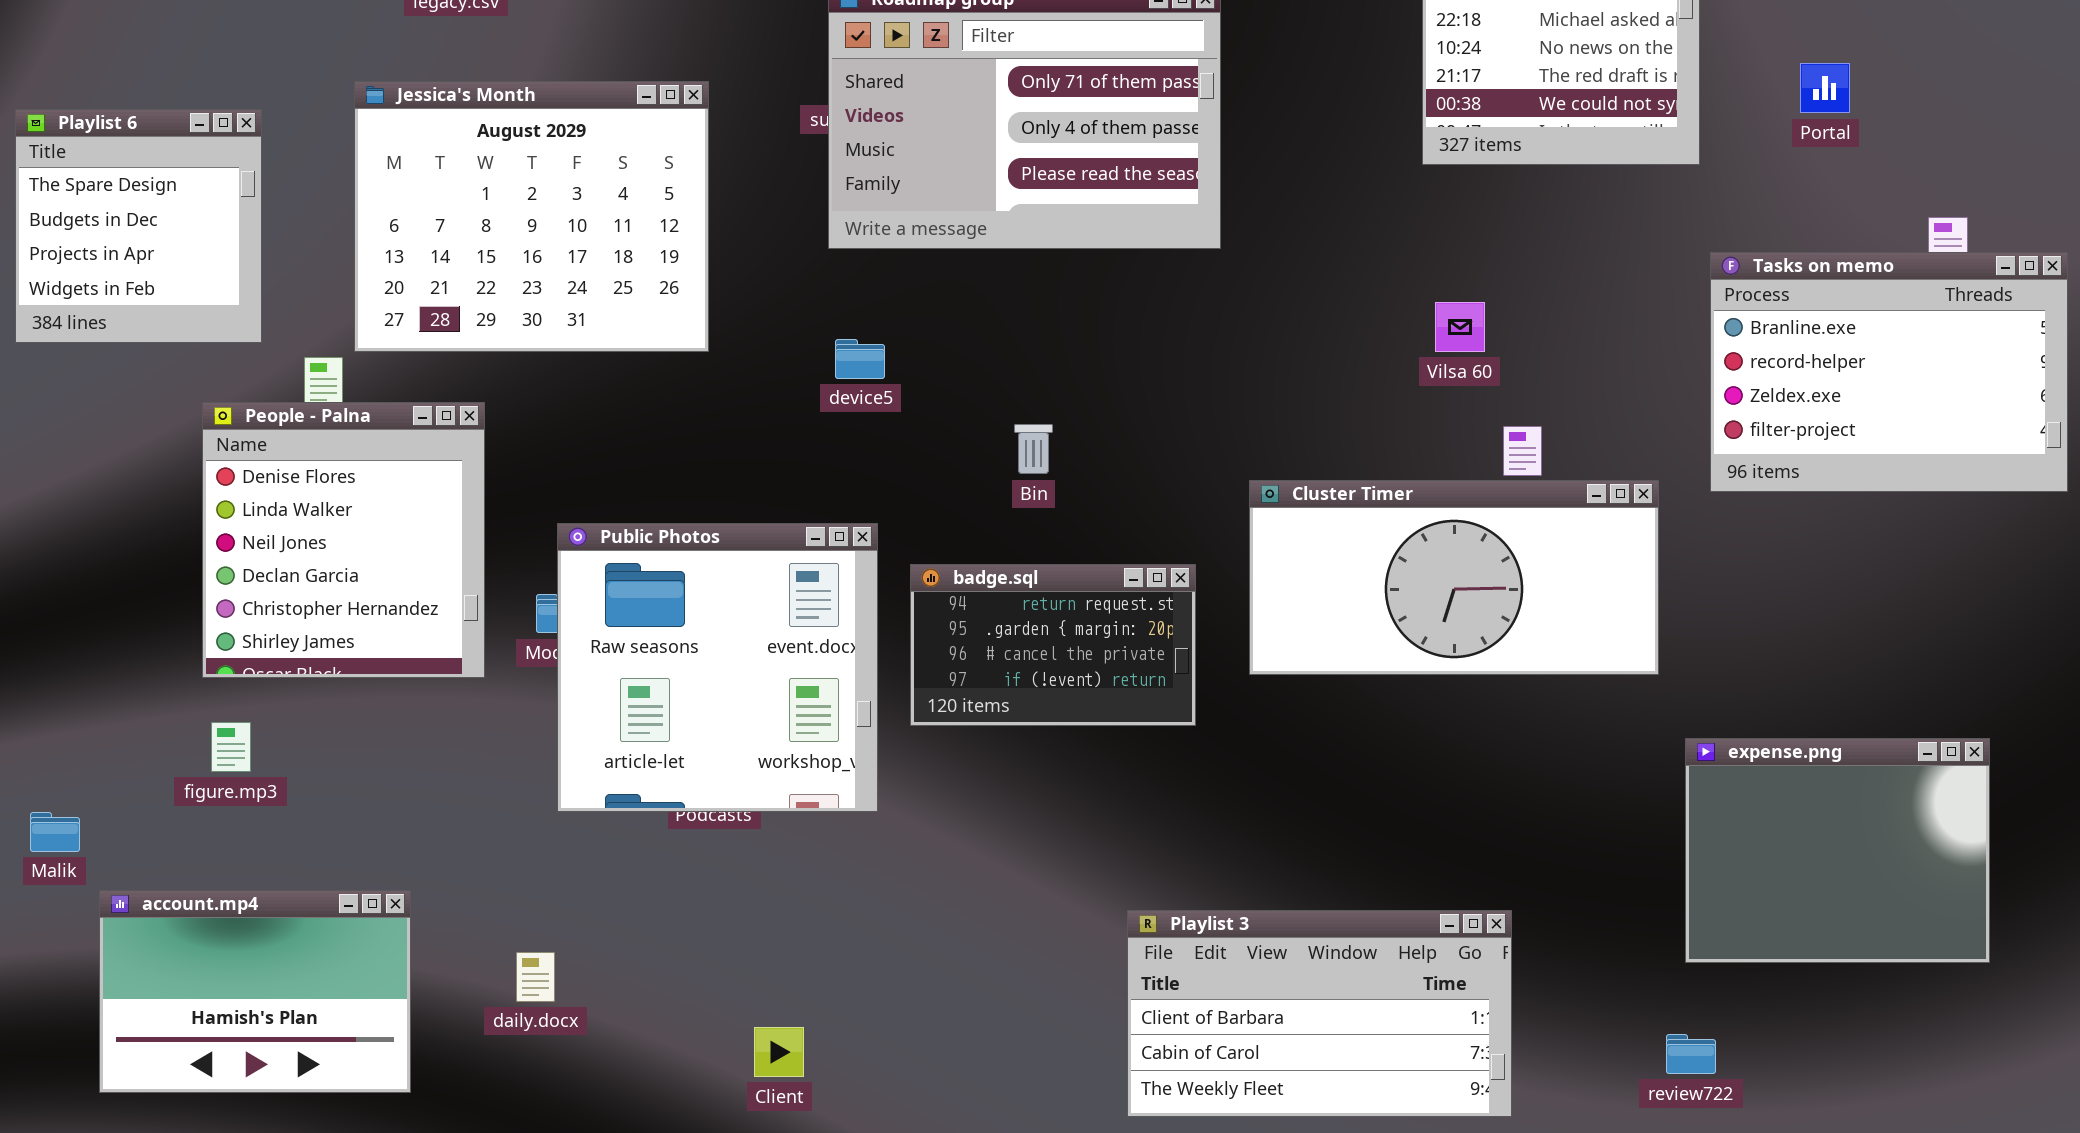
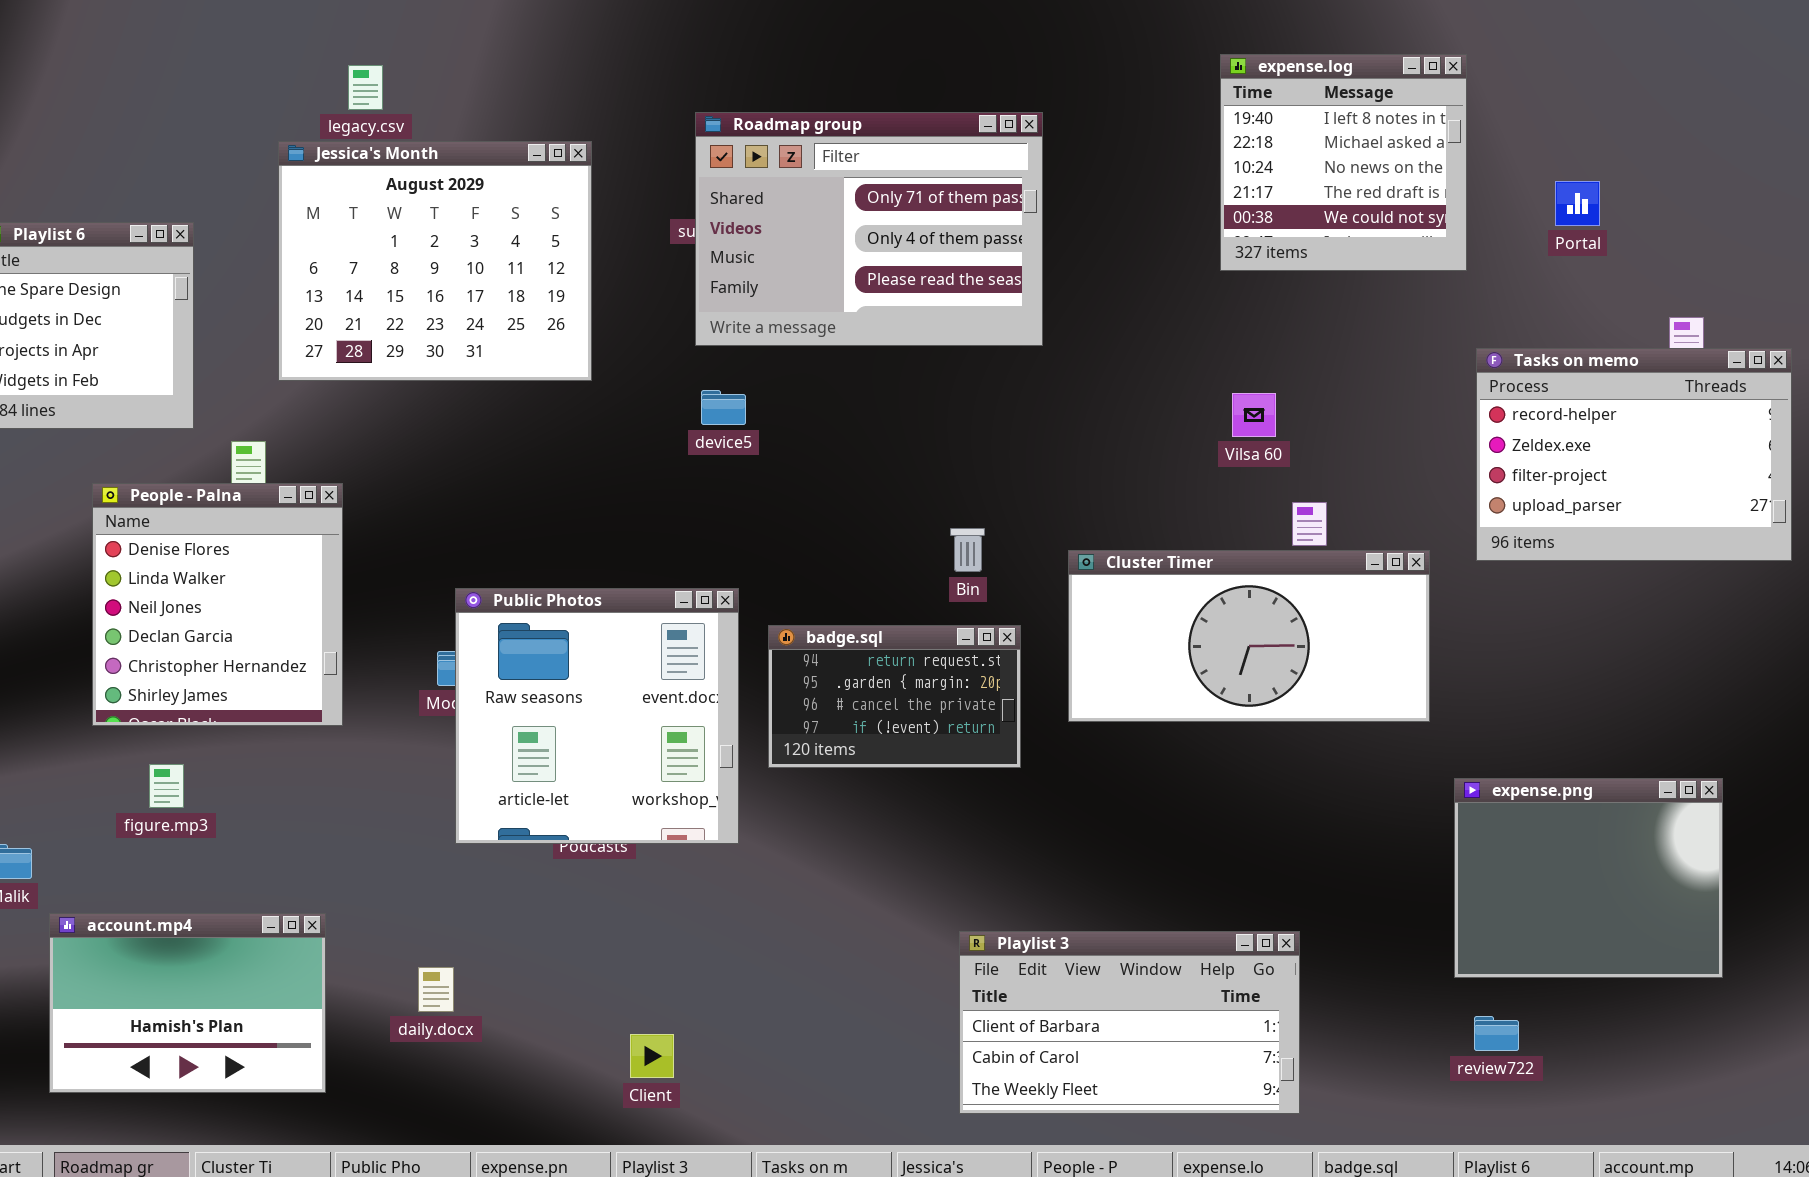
Jessica's Month: [354,81,709,352] -> [278,141,592,381], moved
Tasks on memo: [1710,252,2068,492] -> [1476,348,1792,561], scrolled down 1 row
device5: [835,339,885,379] -> [701,390,746,425], moved
People - Palna: [202,402,485,678] -> [92,483,343,726], moved
Bin: [1014,424,1053,474] -> [950,528,985,572], moved
review722: [1666,1034,1716,1074] -> [1474,1016,1519,1051], moved

